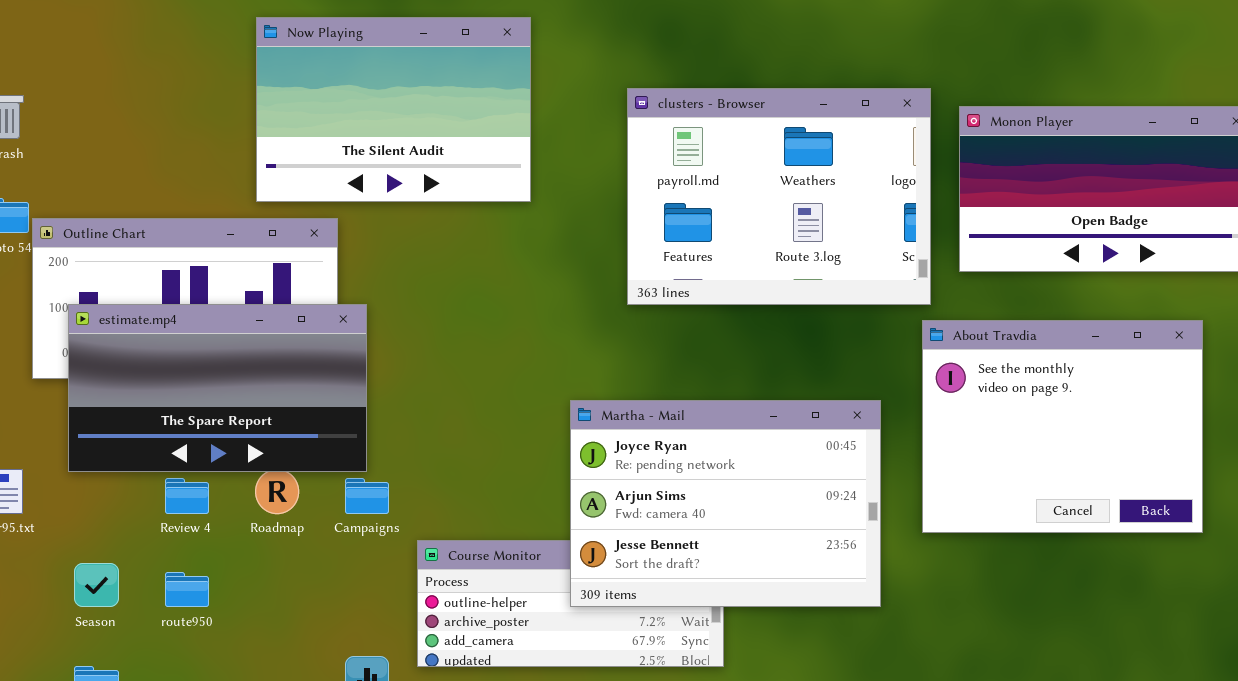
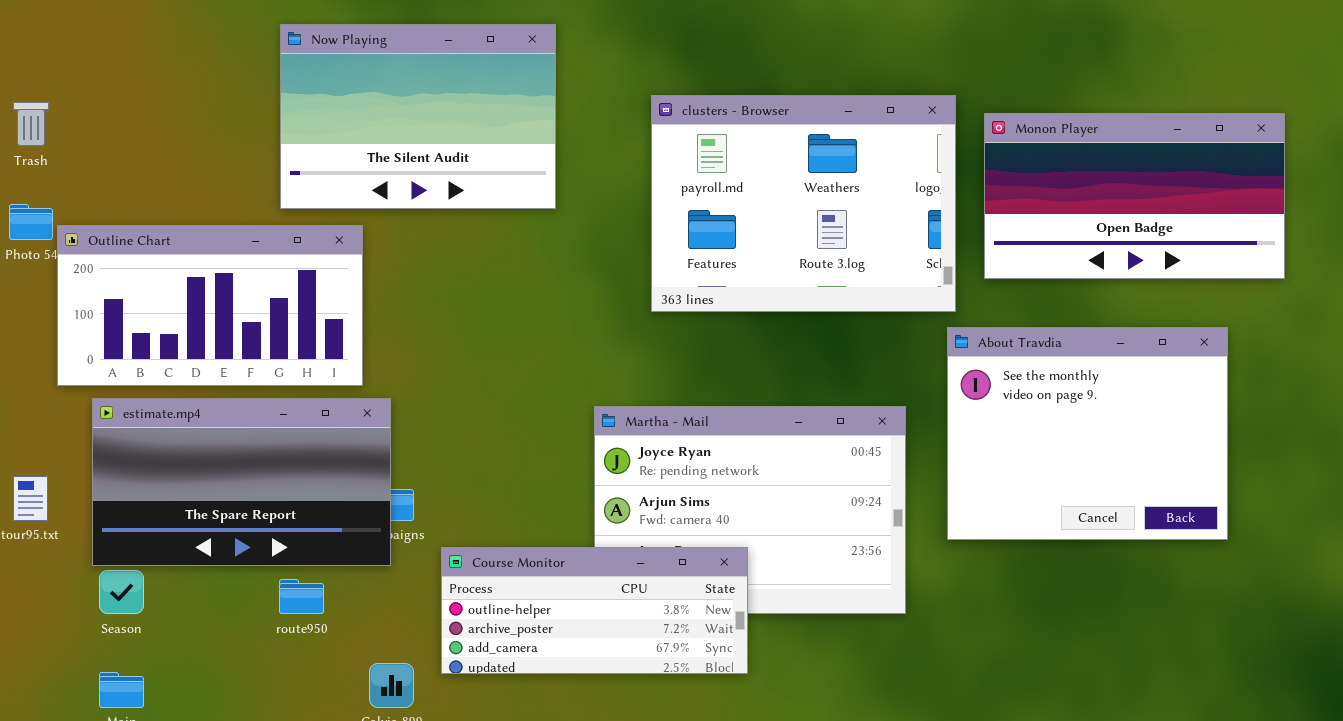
estimate.mp4: [68,304,367,472] -> [92,398,391,566], moved
Course Monitor: [417,540,724,667] -> [441,547,748,674], raised
route950: [165,572,209,607] -> [279,579,324,614], moved

